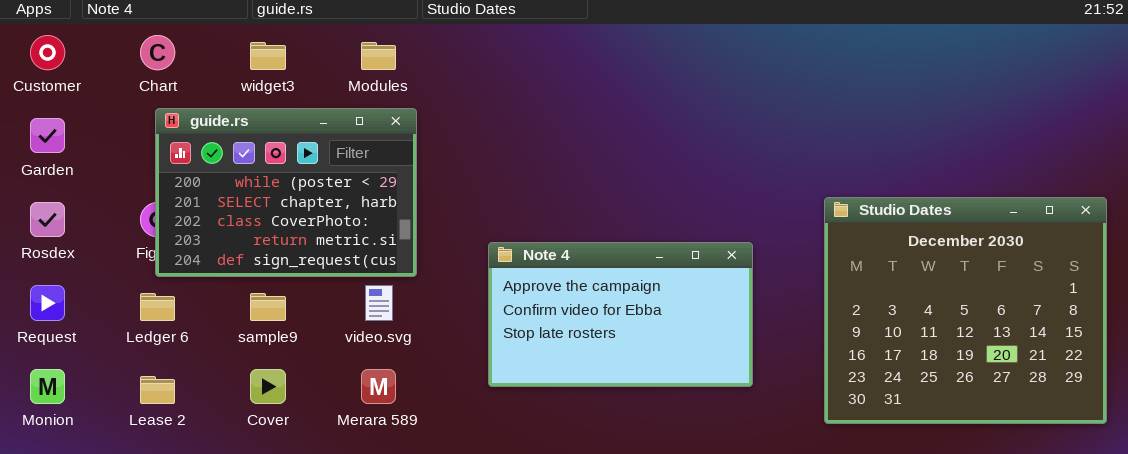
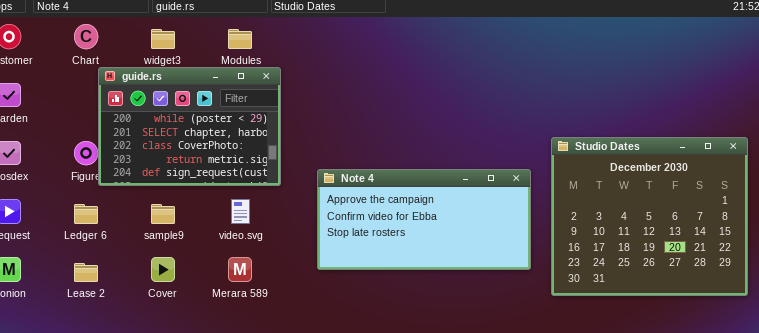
guide.rs: [155,108,417,277] -> [98,67,281,186], moved
Note 4: [488,242,753,387] -> [317,169,531,270], resized

